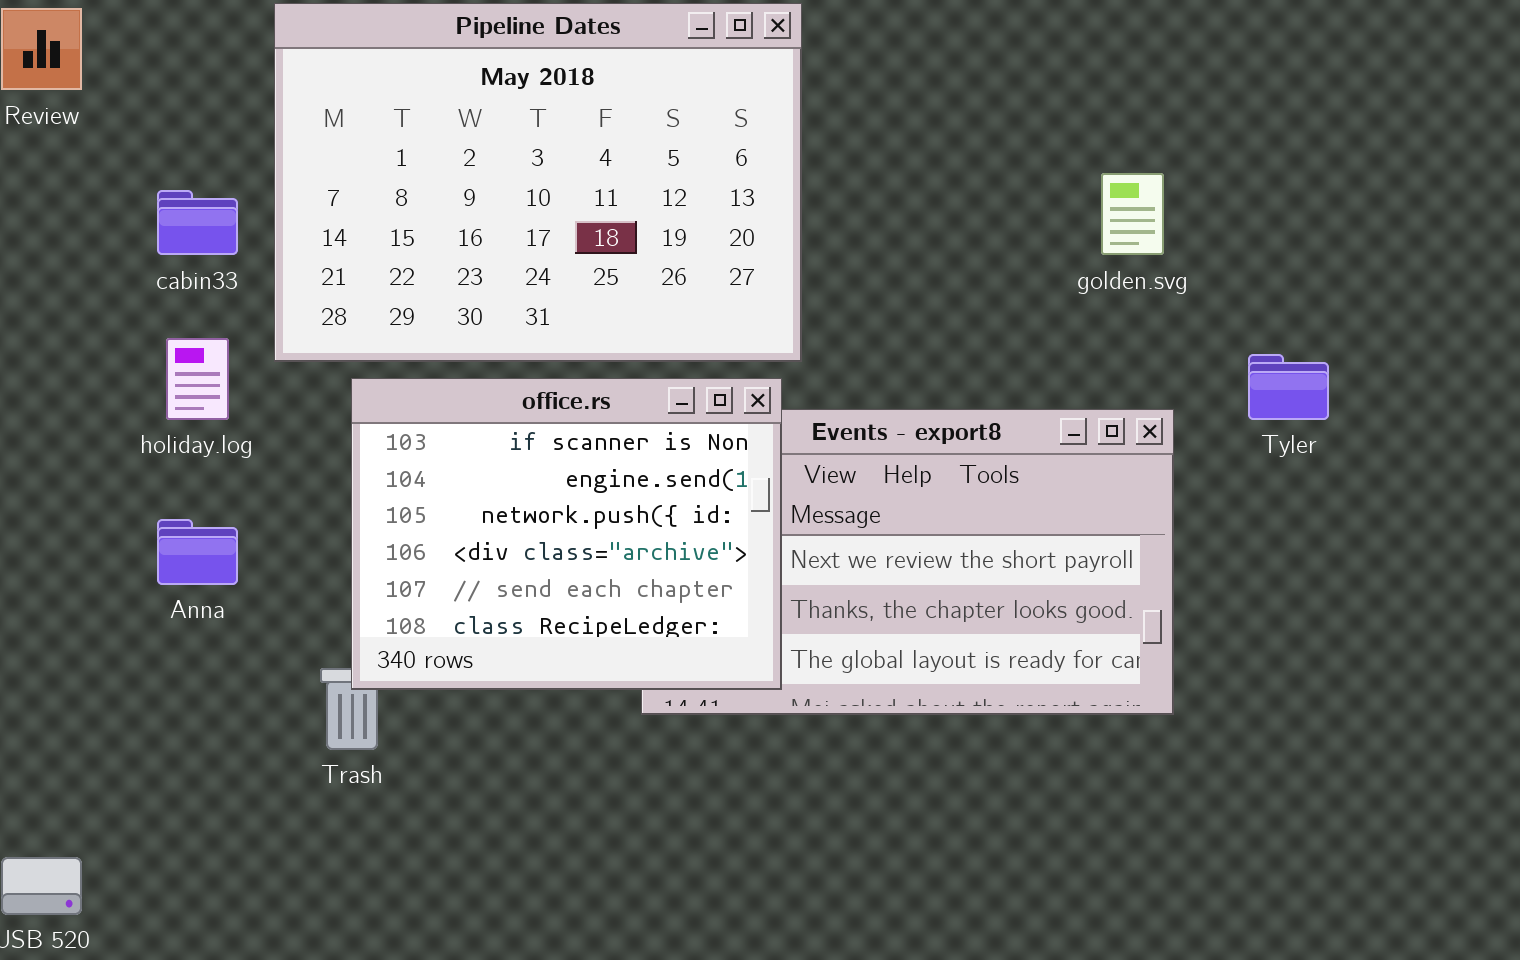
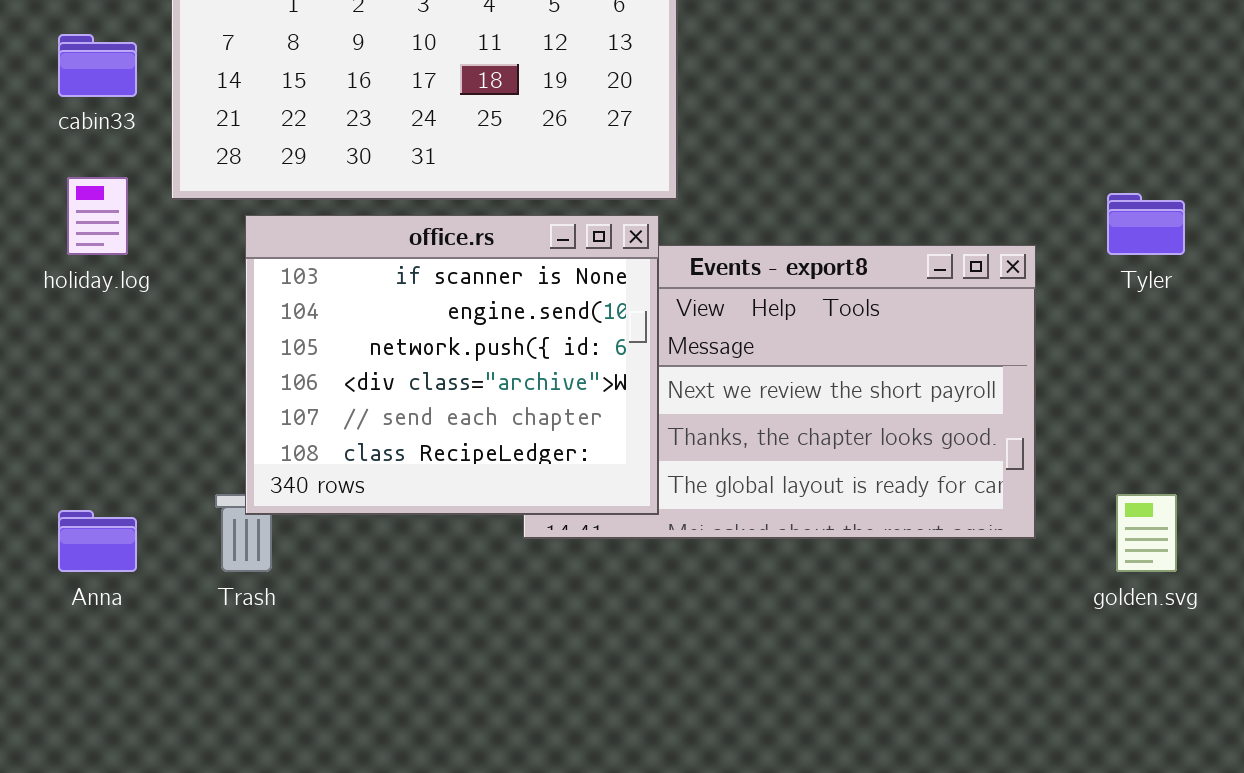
golden.svg: [1101,173,1164,255] -> [1116,494,1177,572], moved
Anna: [157,519,238,585] -> [58,510,137,572], moved

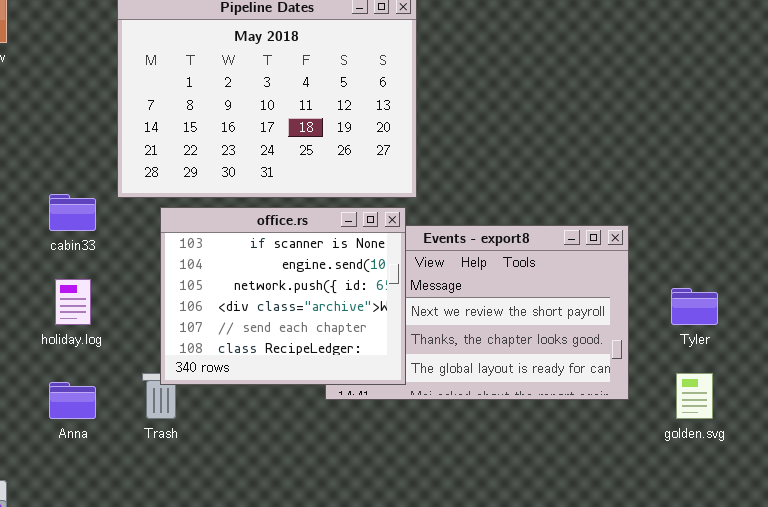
cabin33: [58,34,137,97] -> [49,194,96,231], moved
holiday.log: [67,177,128,255] -> [55,279,91,325], moved
Tyler: [1107,193,1185,255] -> [671,288,718,325], moved

